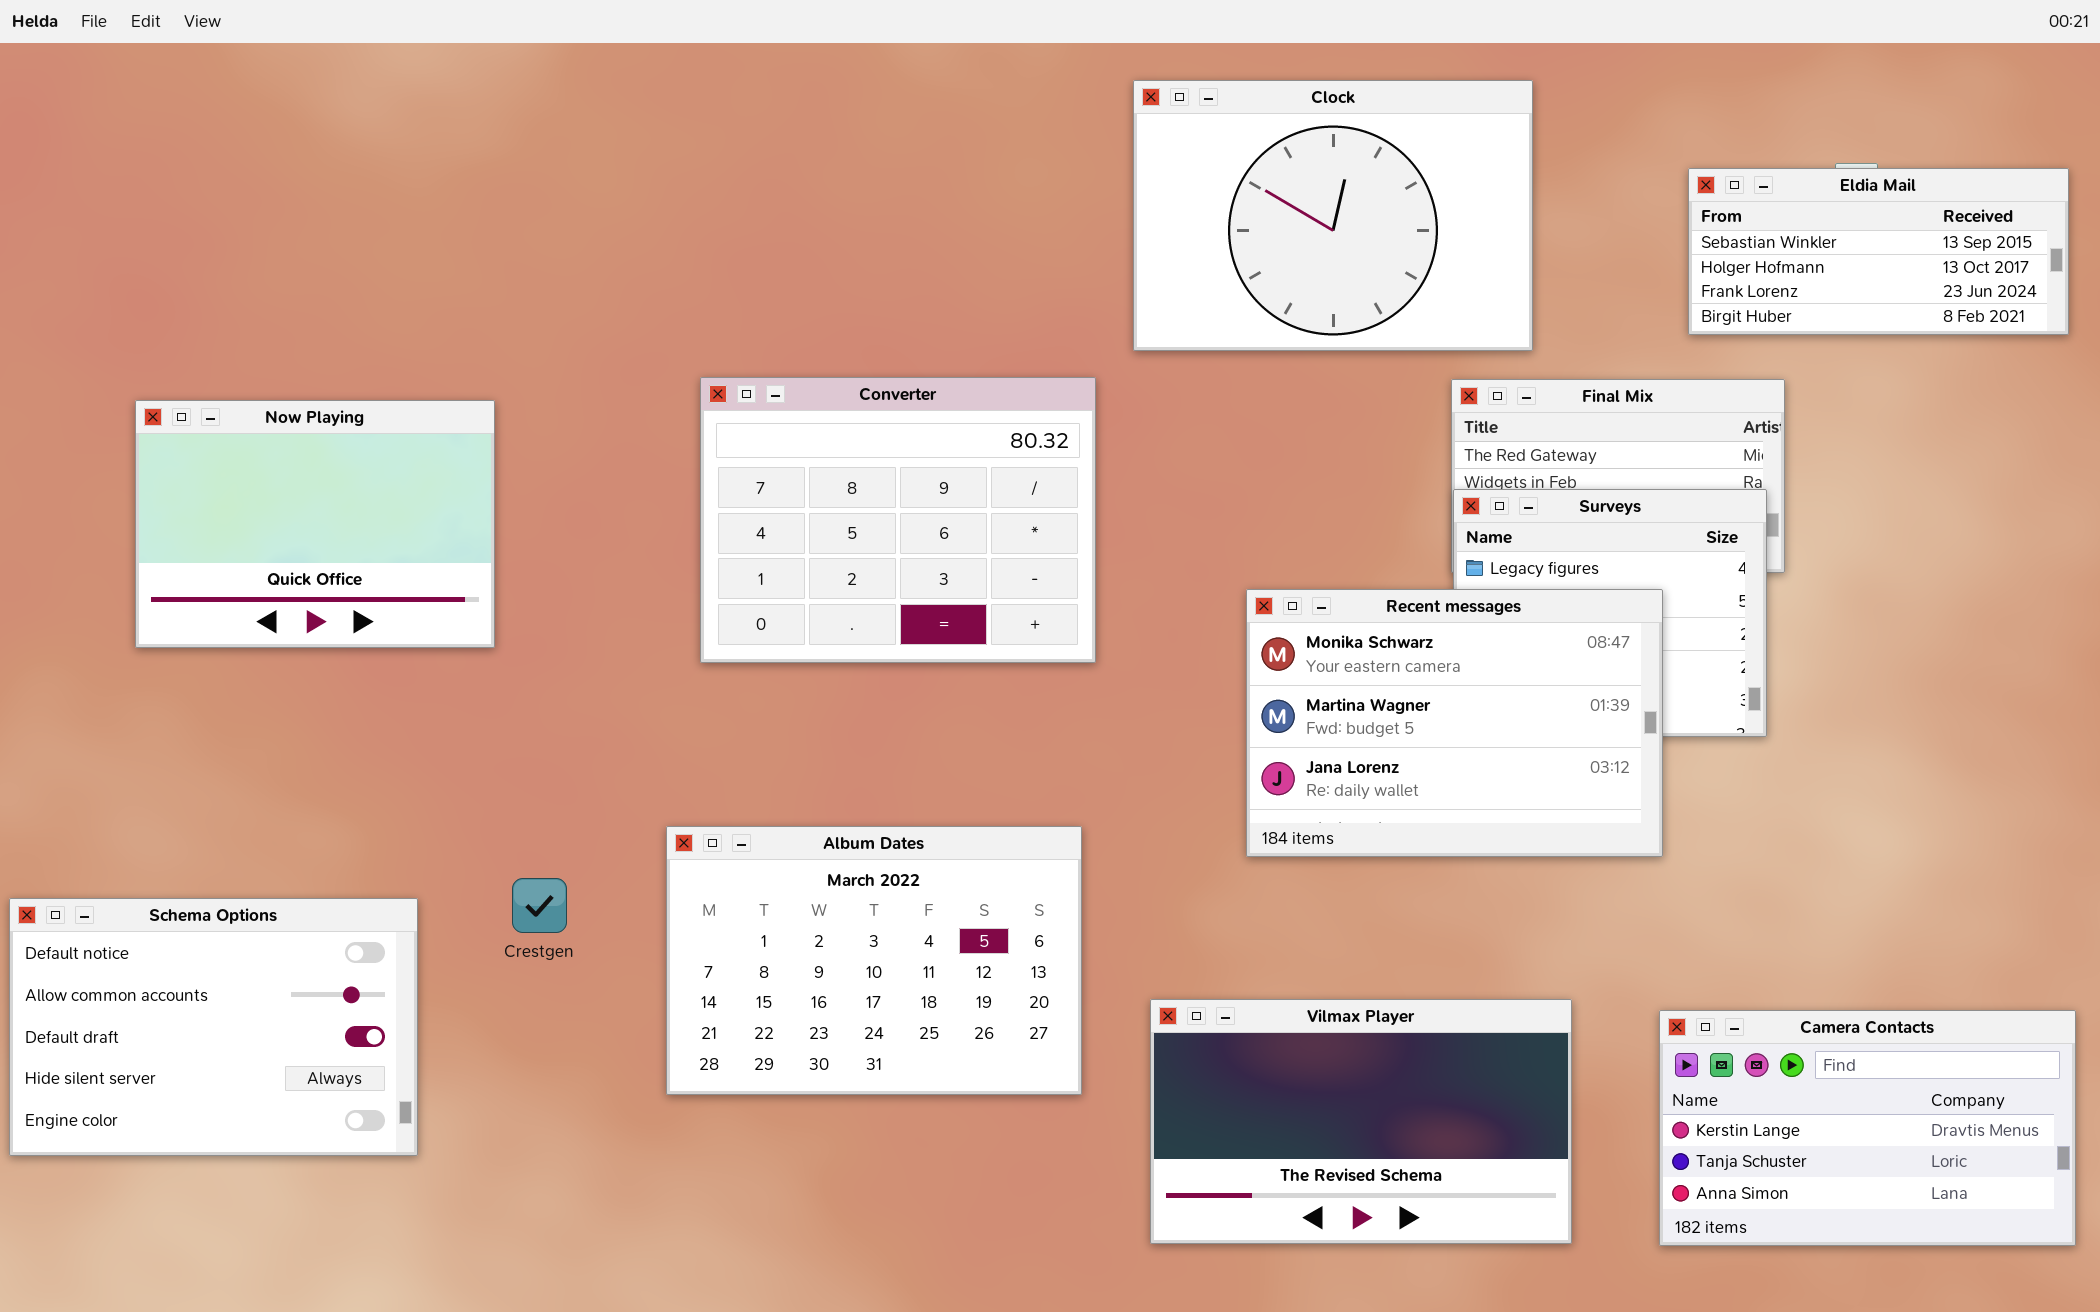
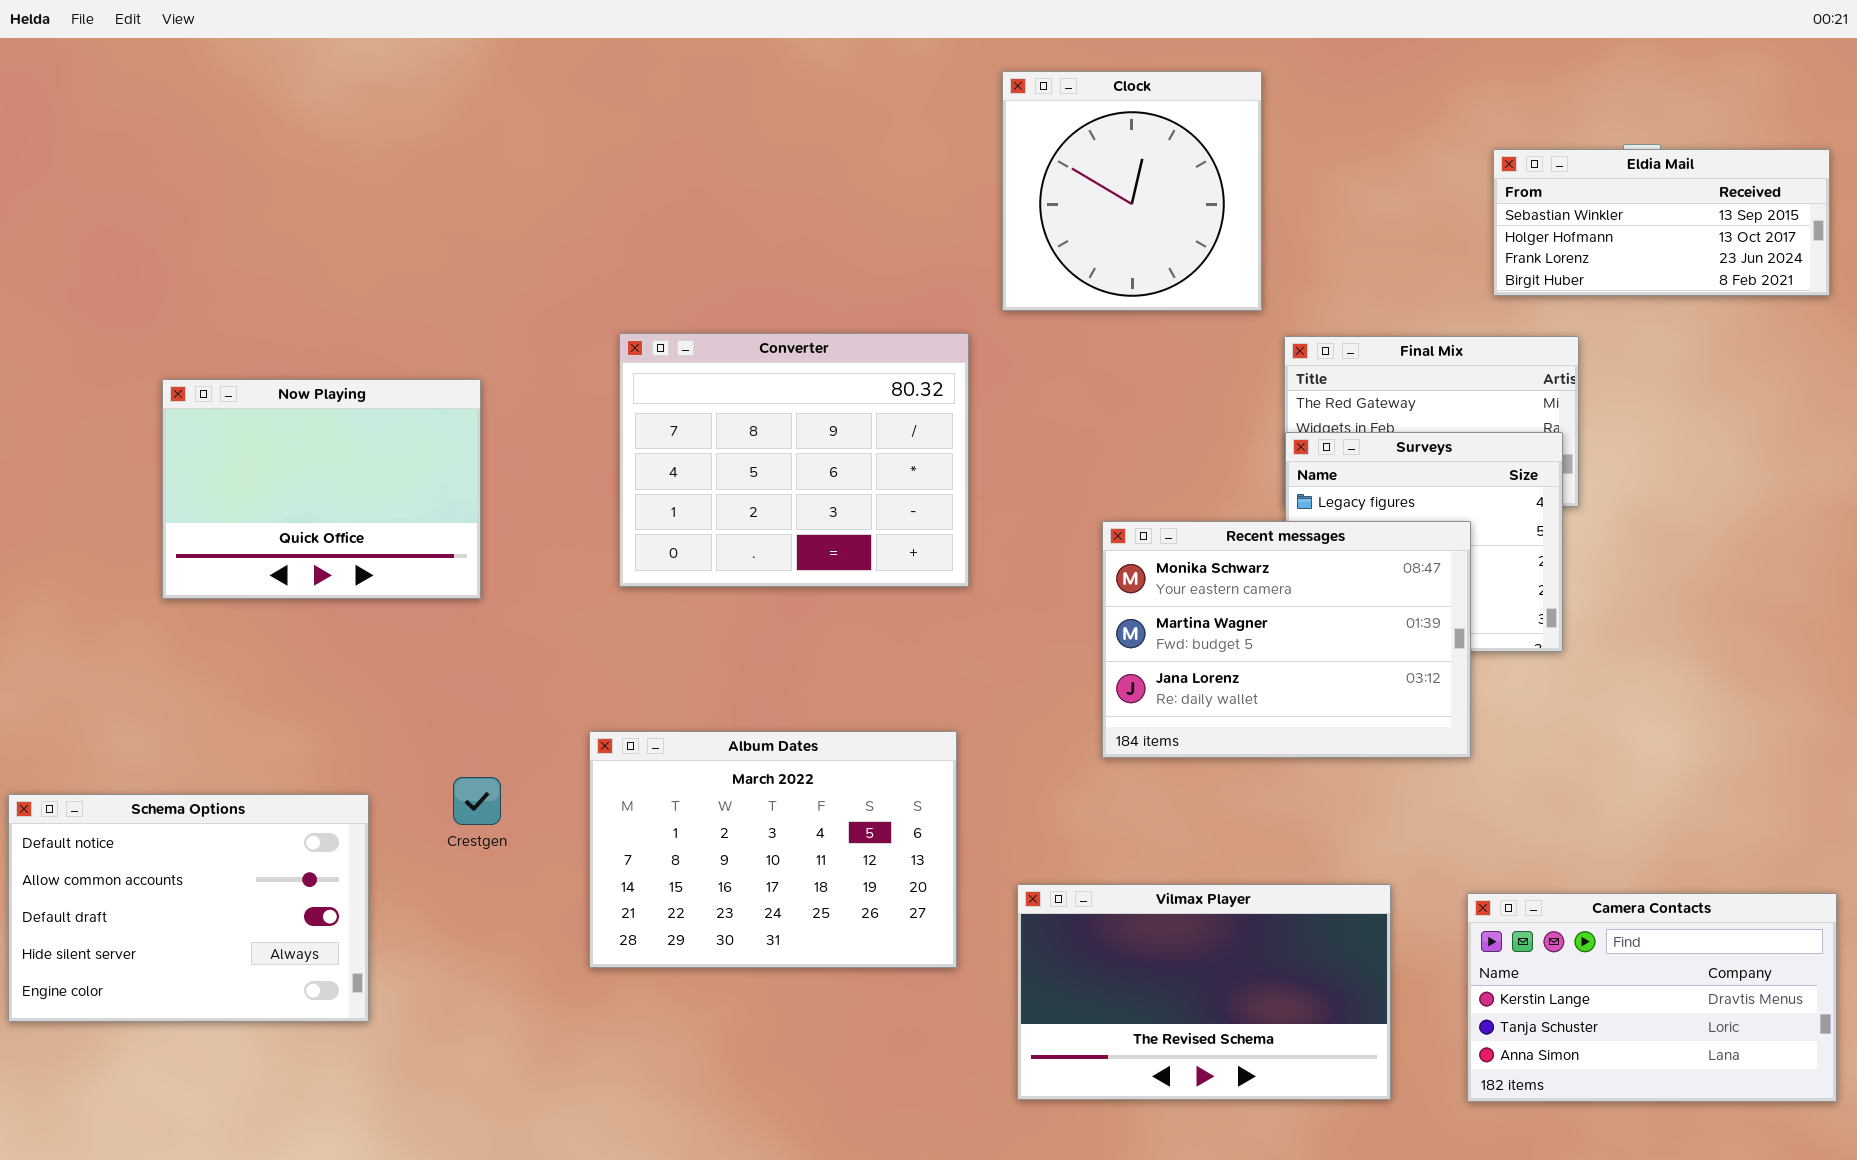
Clock: [1133,80,1533,351] -> [1002,71,1262,311], resized
Now Playing: [135,400,495,648] -> [162,379,481,599], moved

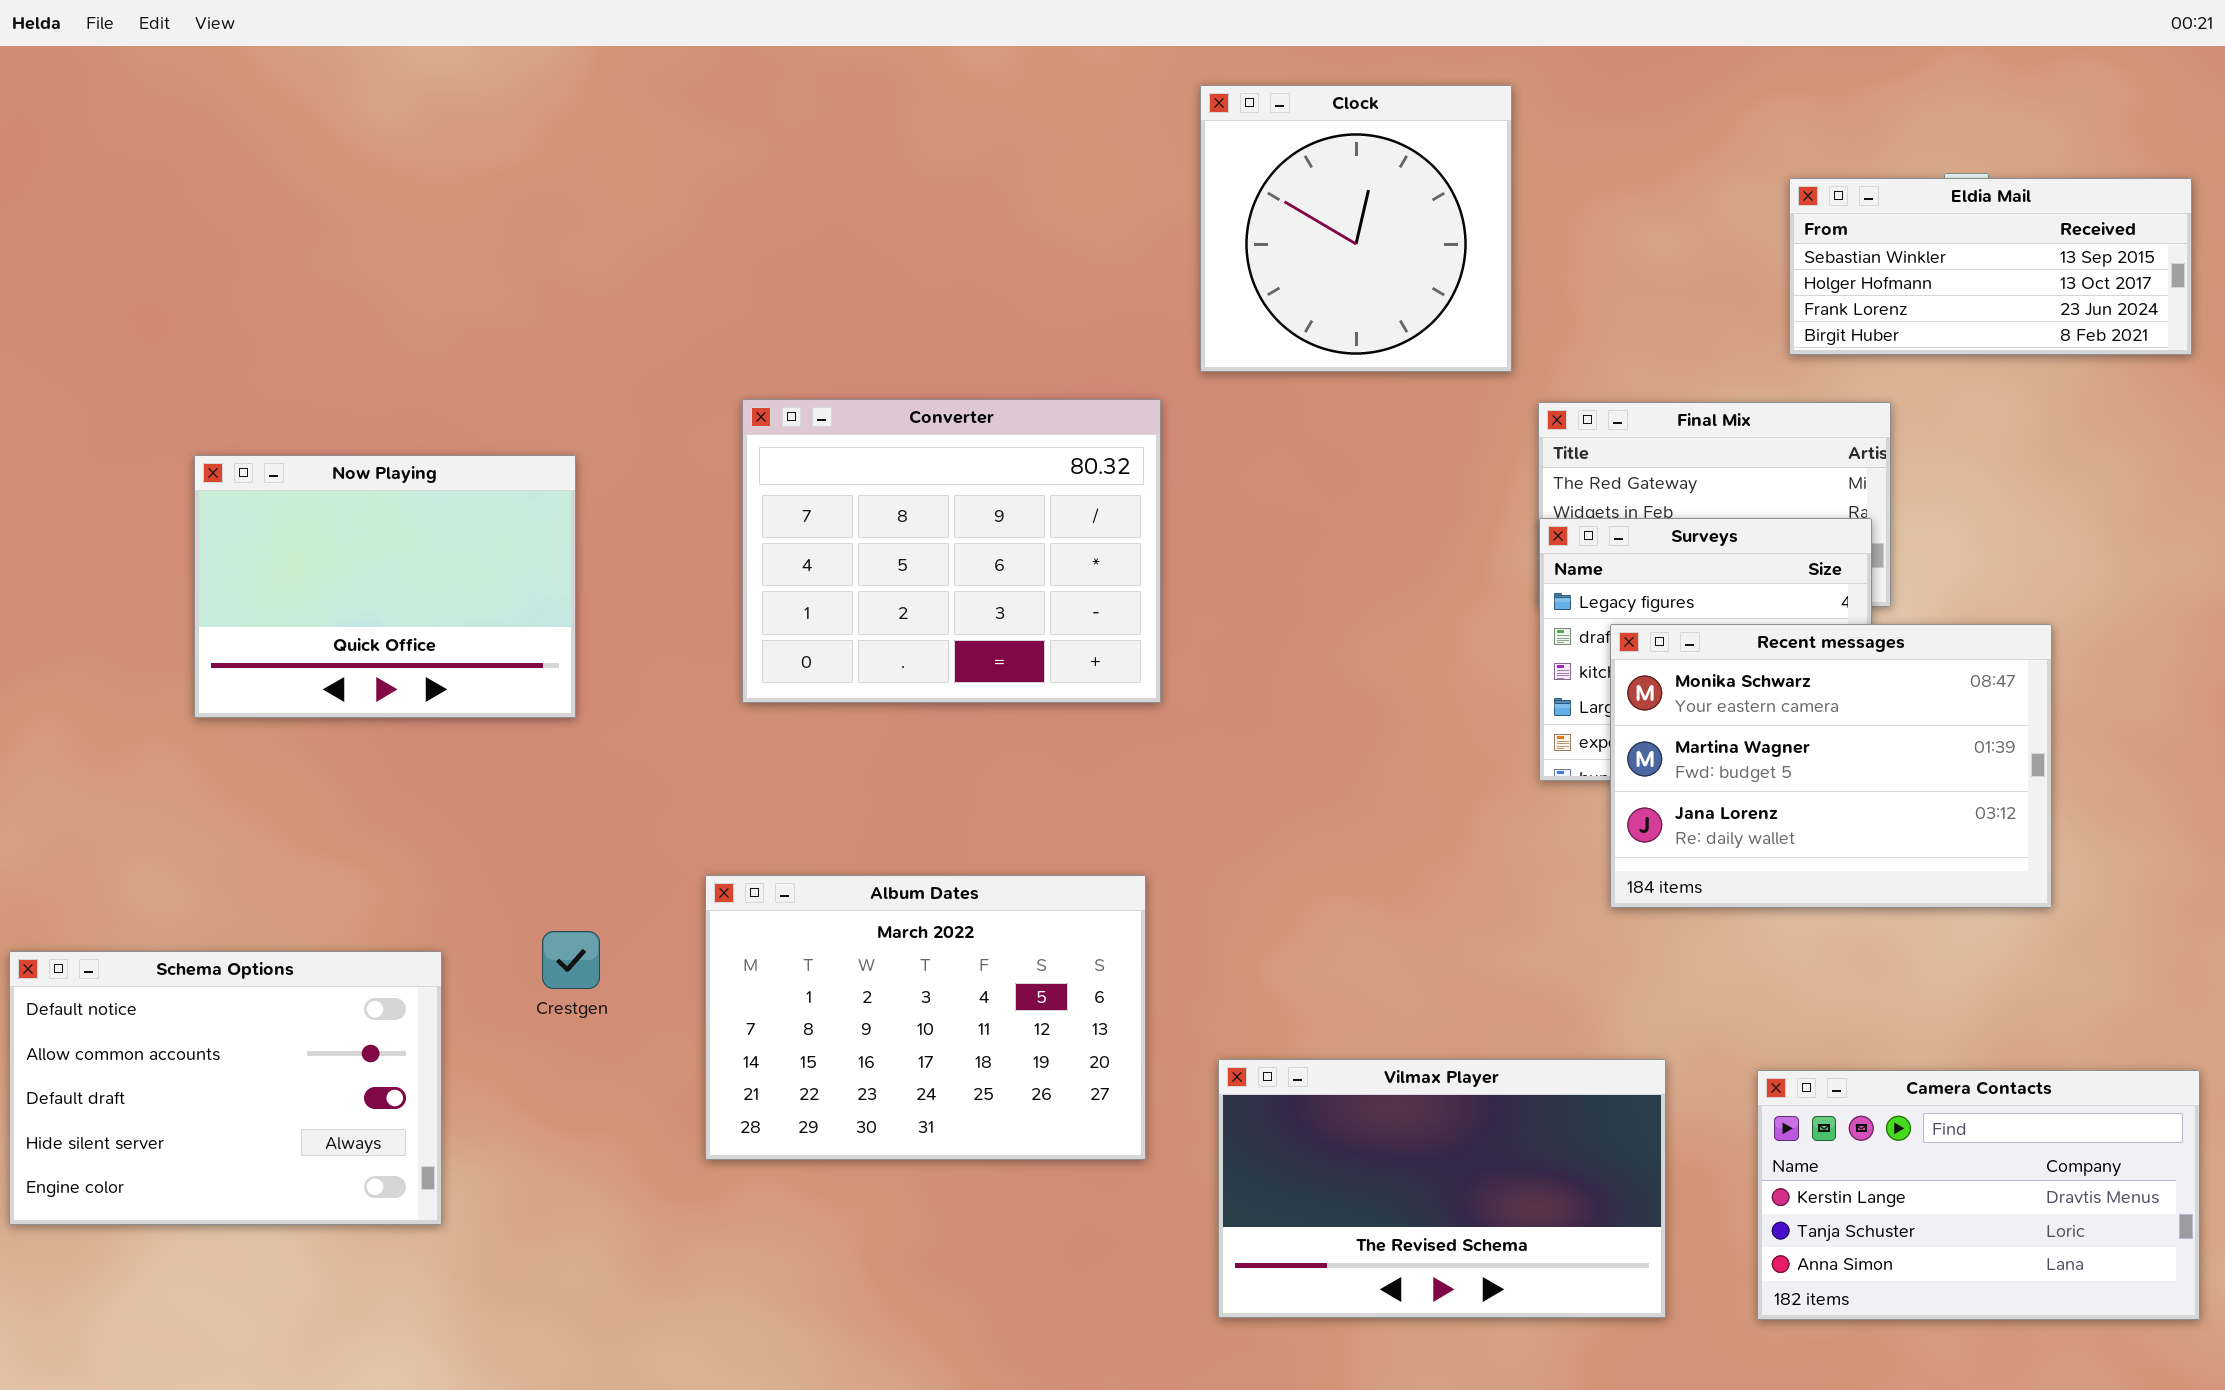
Recent messages: [1102,521,1471,758] -> [1610,624,2052,908], moved

